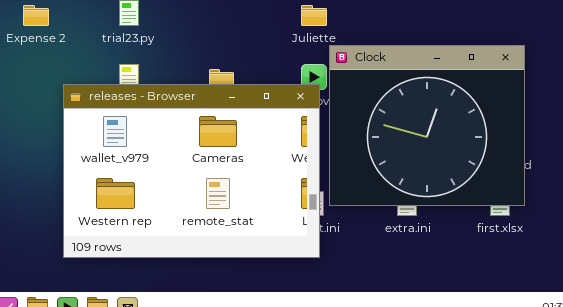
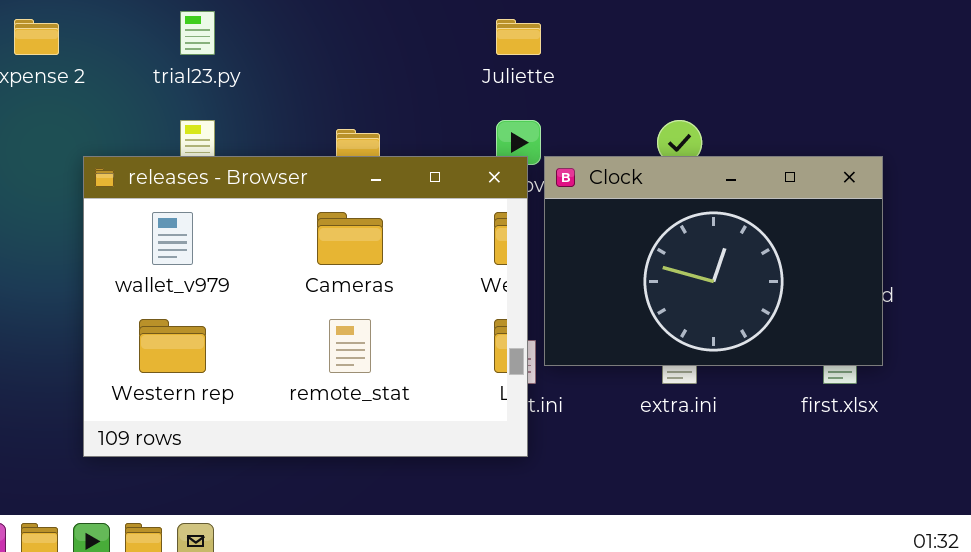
Clock: [329,45,525,206] -> [544,156,883,366], resized

